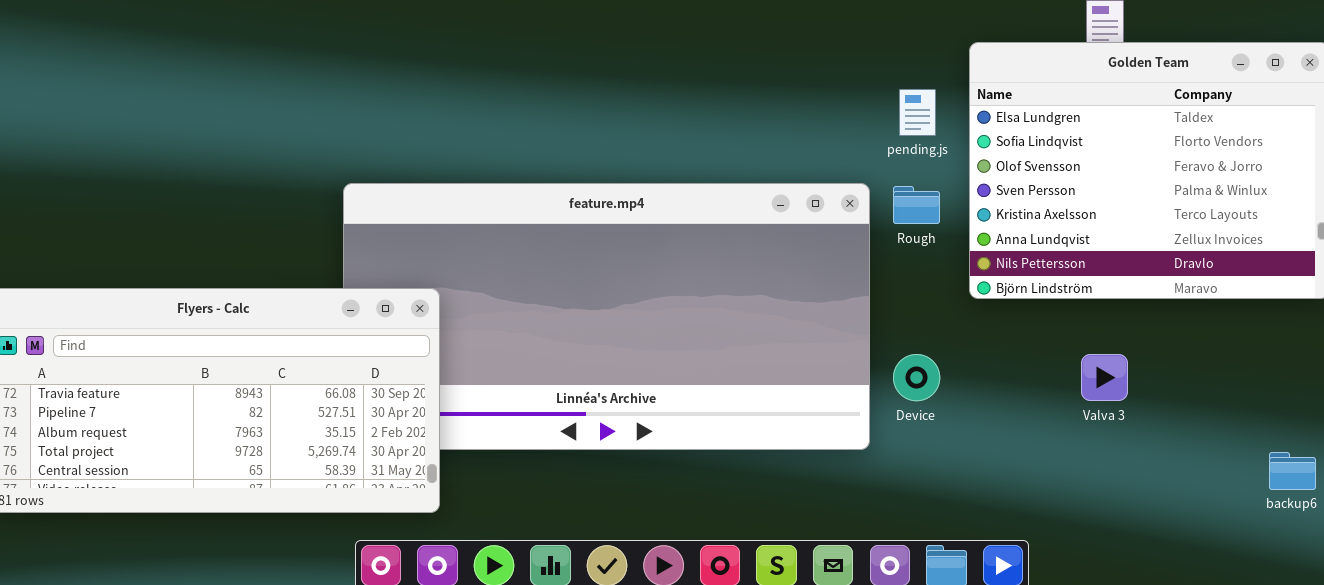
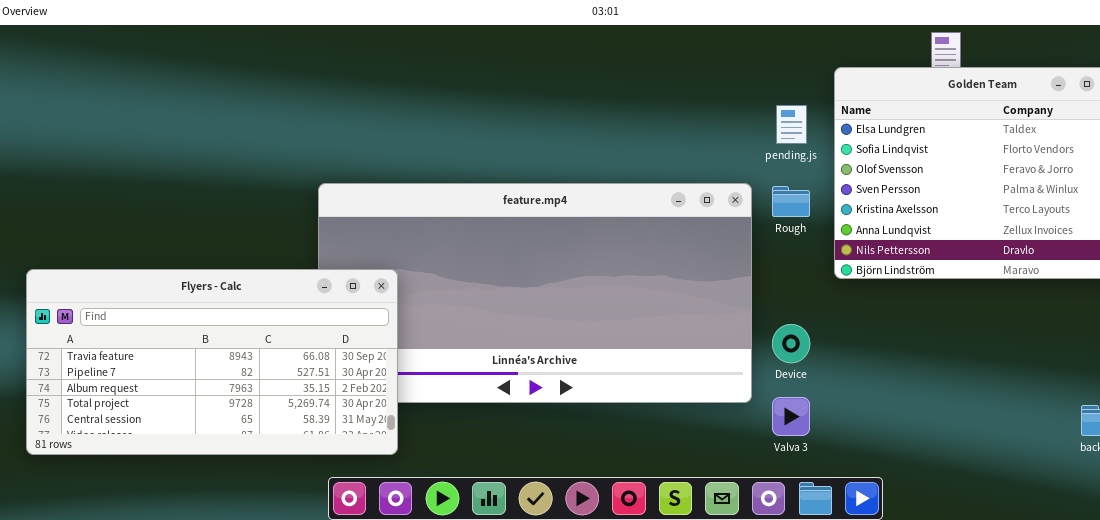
Valva 3: [1081,354,1128,401] -> [772,397,810,436], moved

